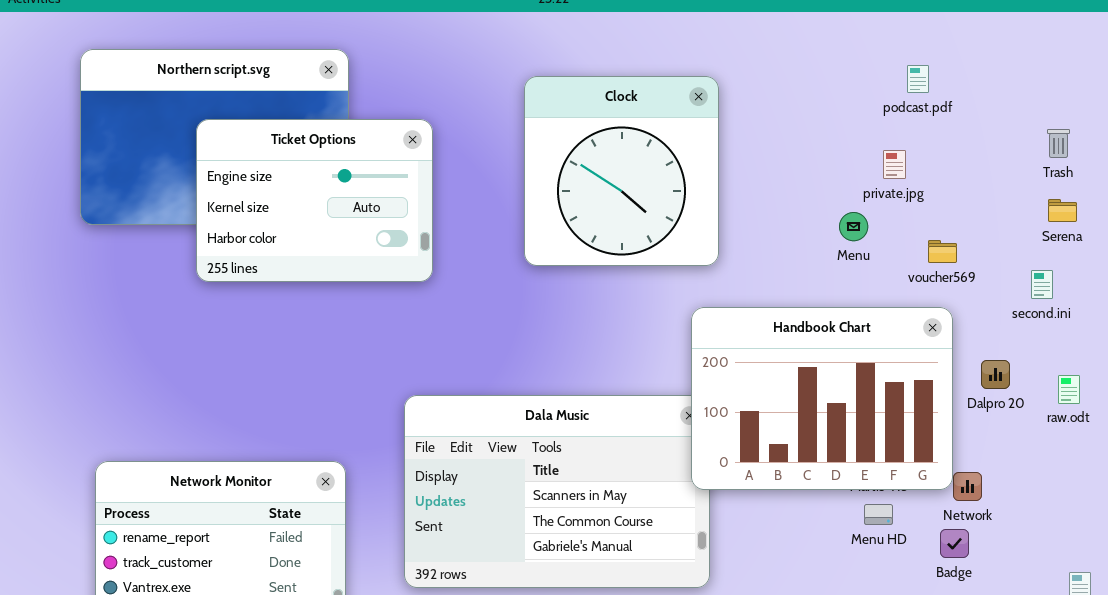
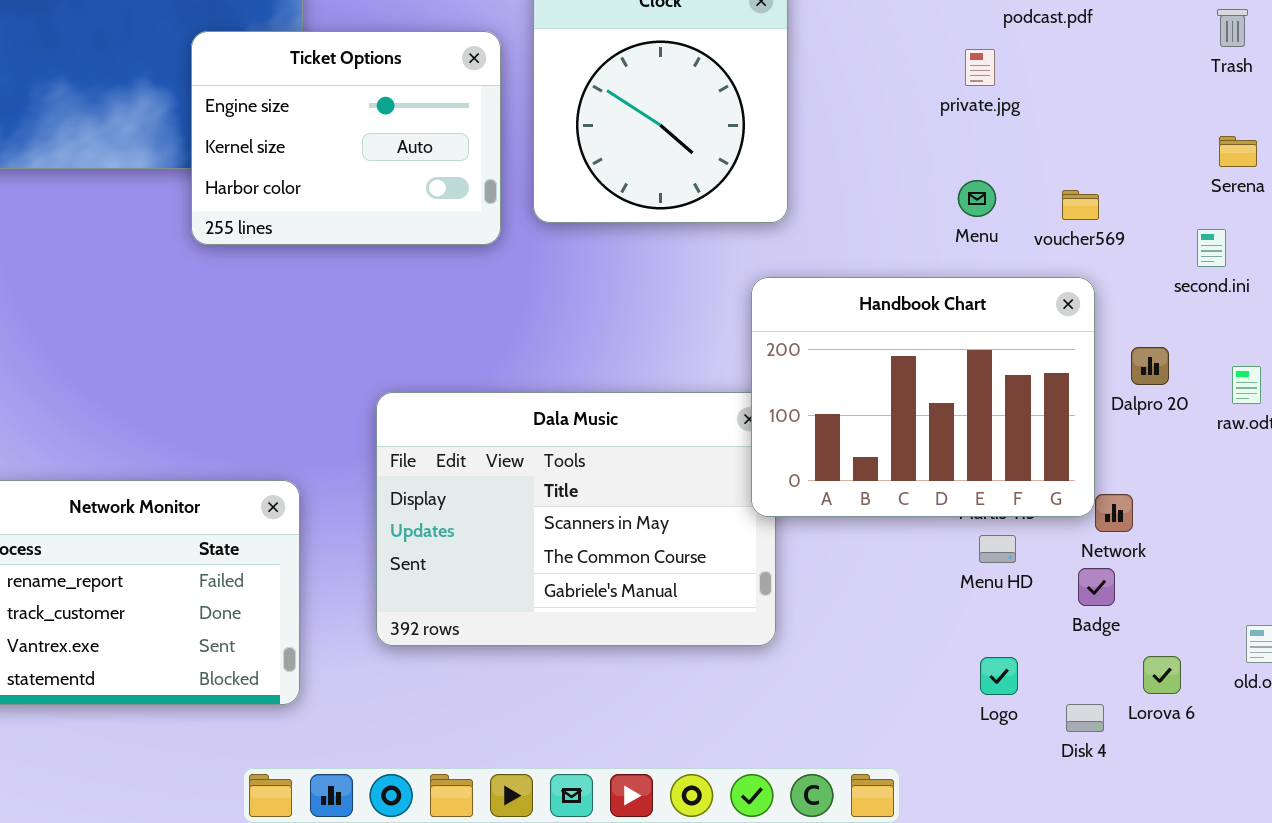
Ticket Options: [196,119,433,282] -> [191,31,501,245], moved
Trash: [1047,129,1070,158] -> [1217,9,1248,47], moved
private.jpg: [883,150,906,179] -> [965,49,995,86], moved
Menu: [839,212,868,241] -> [958,180,996,217], moved

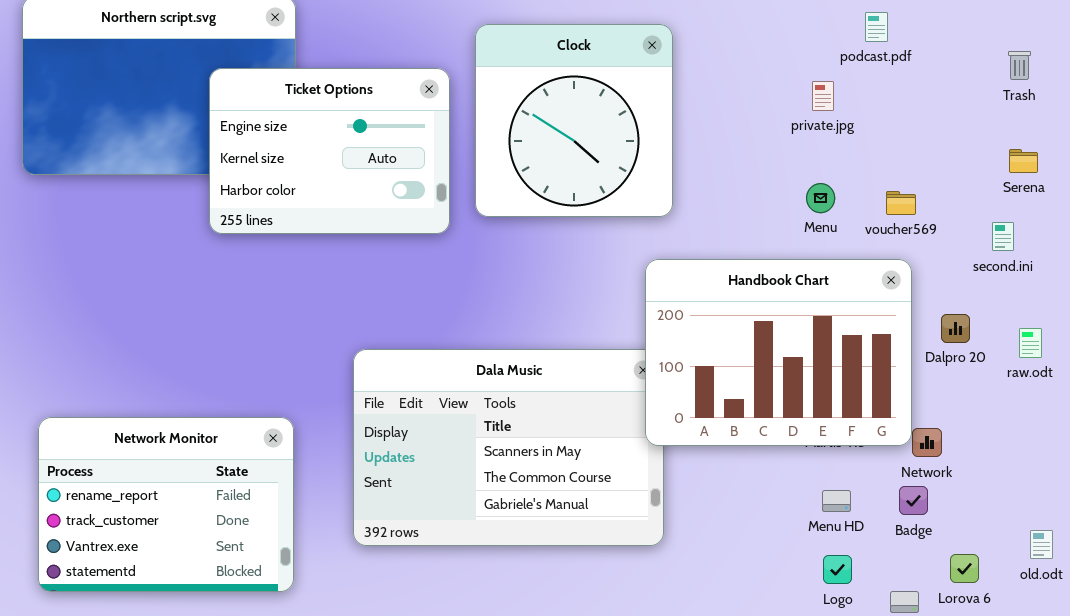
Menu HD: [979,535,1016,563] -> [822,490,851,512], moved

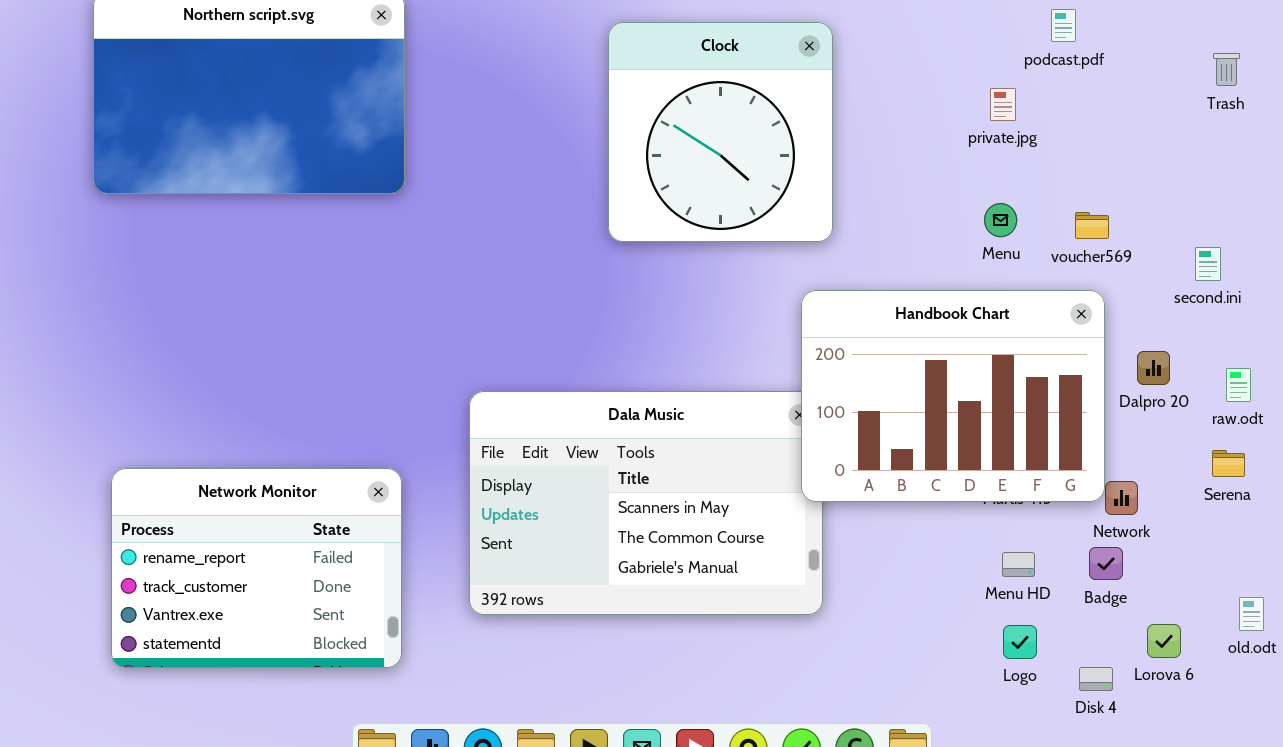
Ticket Options: [209,68,450,234] -> none, closed
Serena: [1009,149,1038,173] -> [1212,450,1245,477], moved

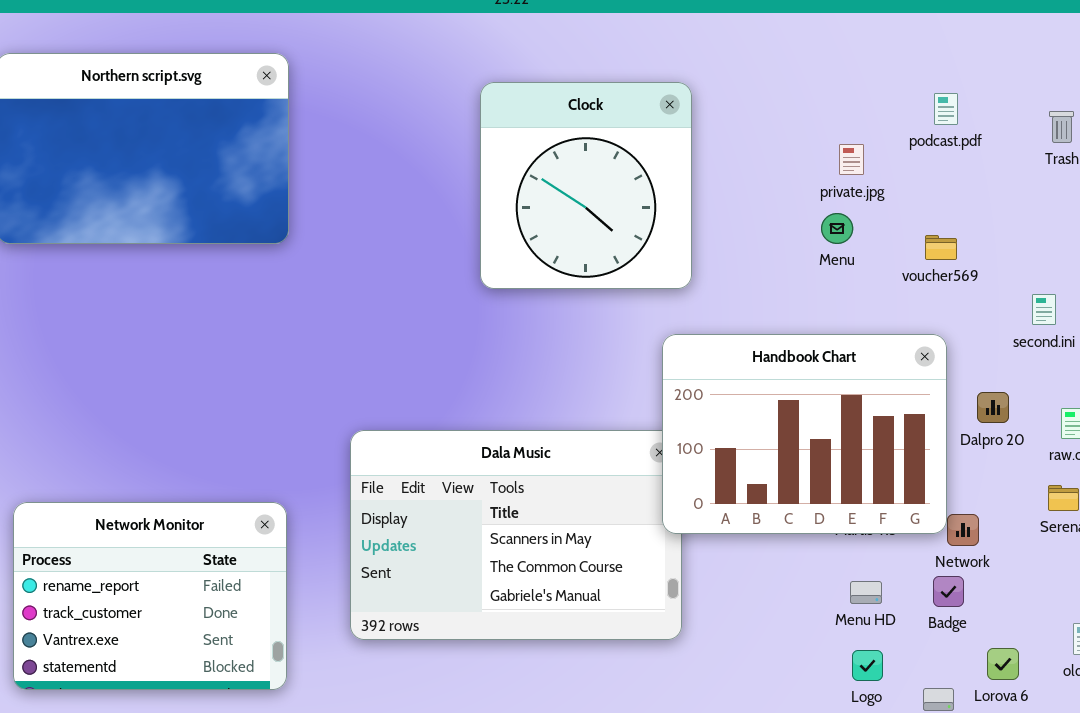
podcast.pdf: [1051,9,1076,42] -> [934,93,958,125], moved
Menu: [984,203,1017,237] -> [821,213,853,244], moved
voucher569: [1075,212,1109,239] -> [925,235,957,260], moved

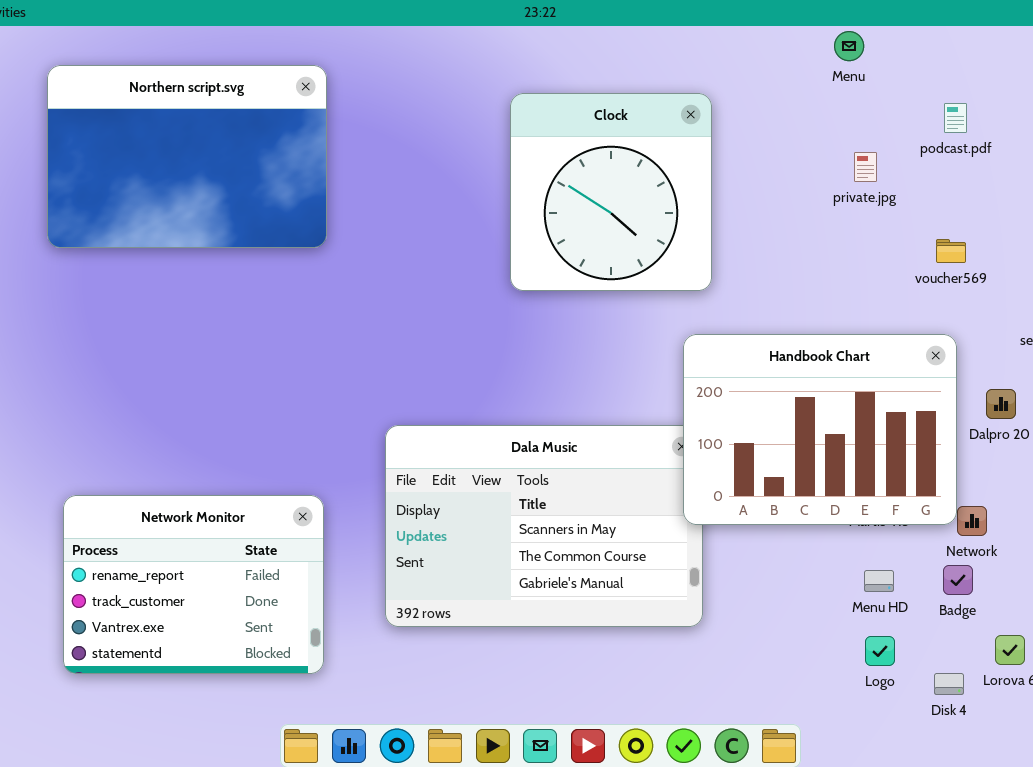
Menu: [821,213,853,244] -> [834,31,864,61], moved

